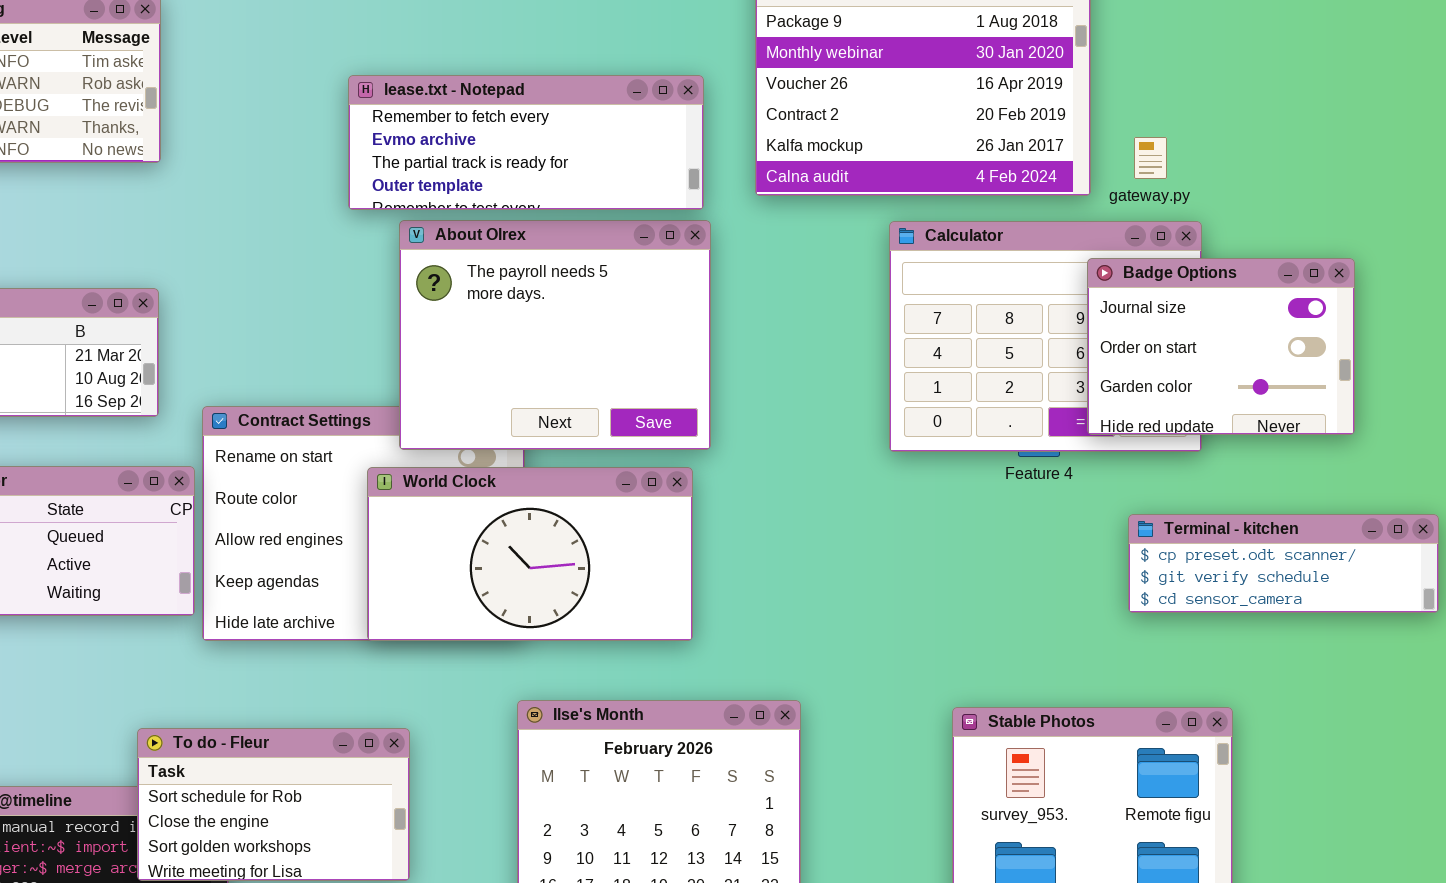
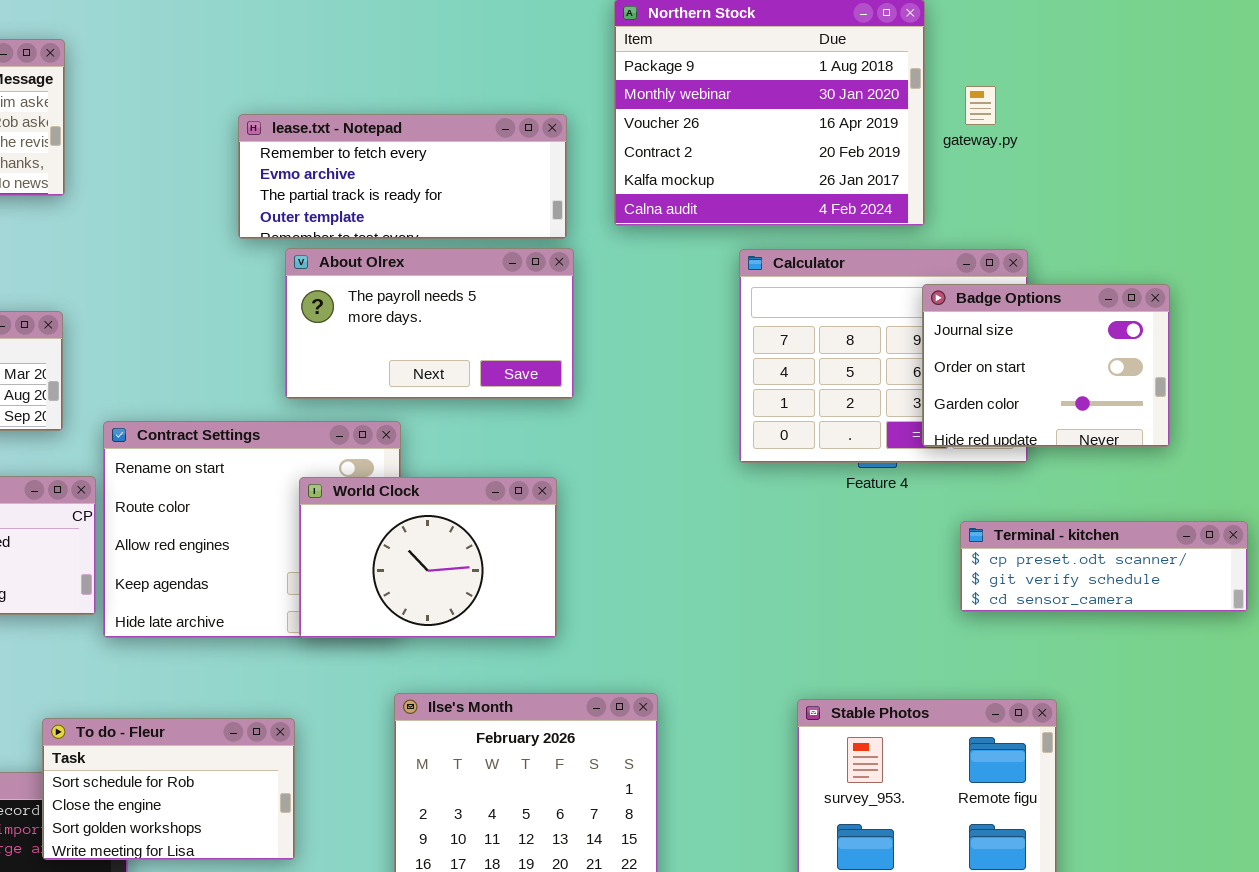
gateway.py: [1134,137,1167,179] -> [965,86,996,125], moved
About Olrex: [399,220,711,450] -> [285,248,574,399], resized
World Clock: [367,467,693,641] -> [299,477,557,638], resized

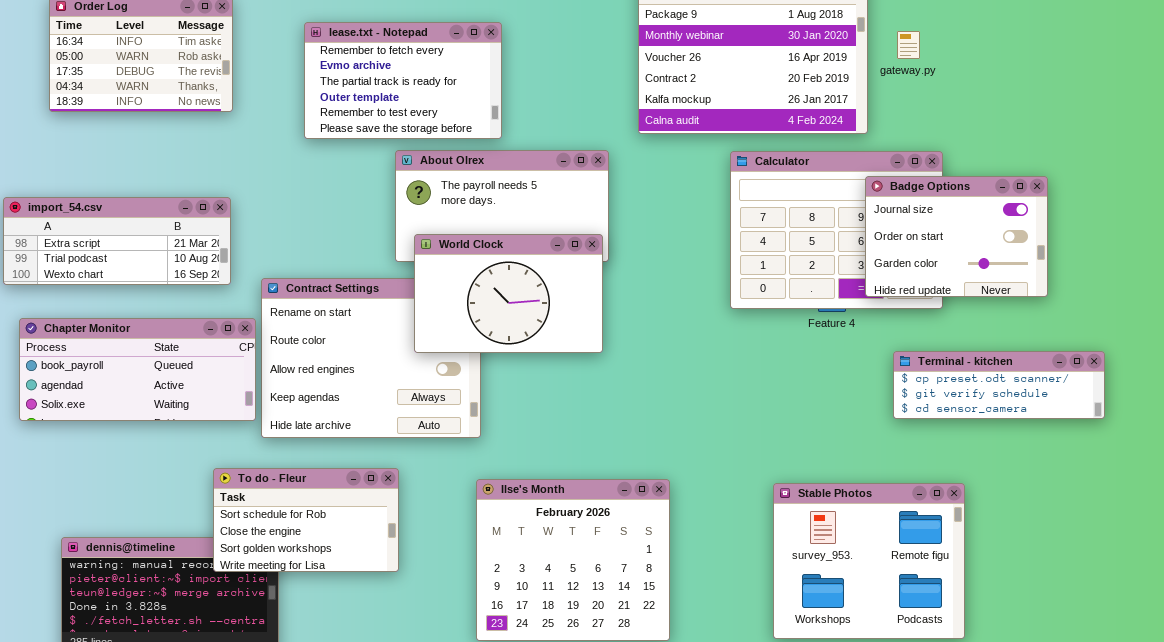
lease.txt - Notepad: [238,114,567,239] -> [304,22,502,139], moved, resized
World Clock: [299,477,557,638] -> [414,234,603,353], moved
To do - Fleur: [42,718,295,860] -> [213,468,399,572], moved

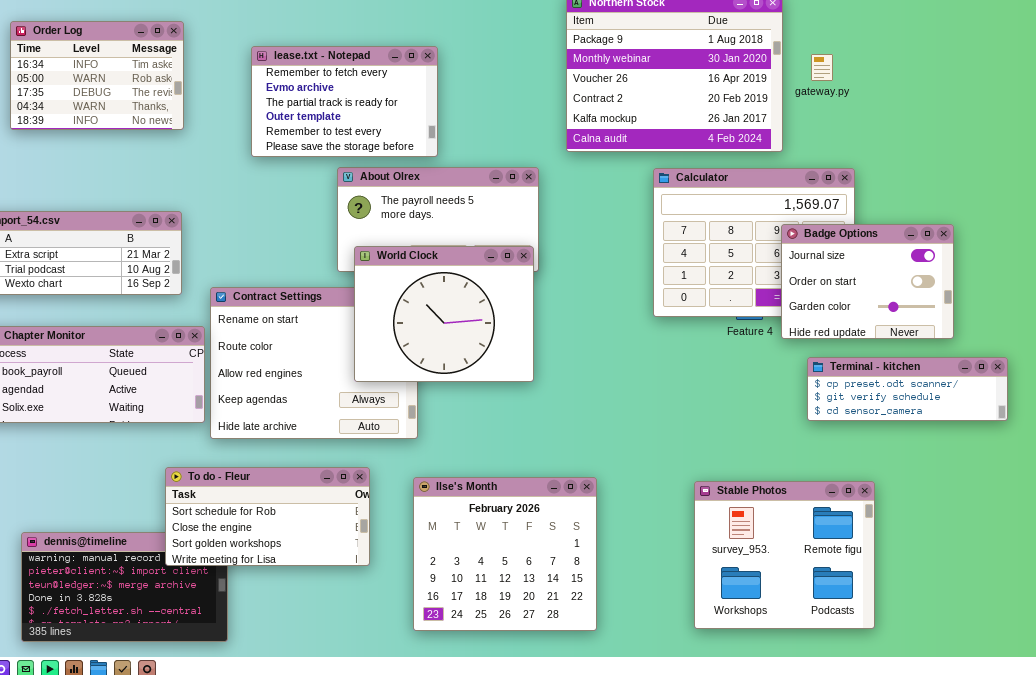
Badge Options: [865,176,1048,297] -> [781,224,954,339], moved
World Clock: [414,234,603,353] -> [354,246,534,382], resized
To do - Fleur: [213,468,399,572] -> [165,467,370,566], resized

